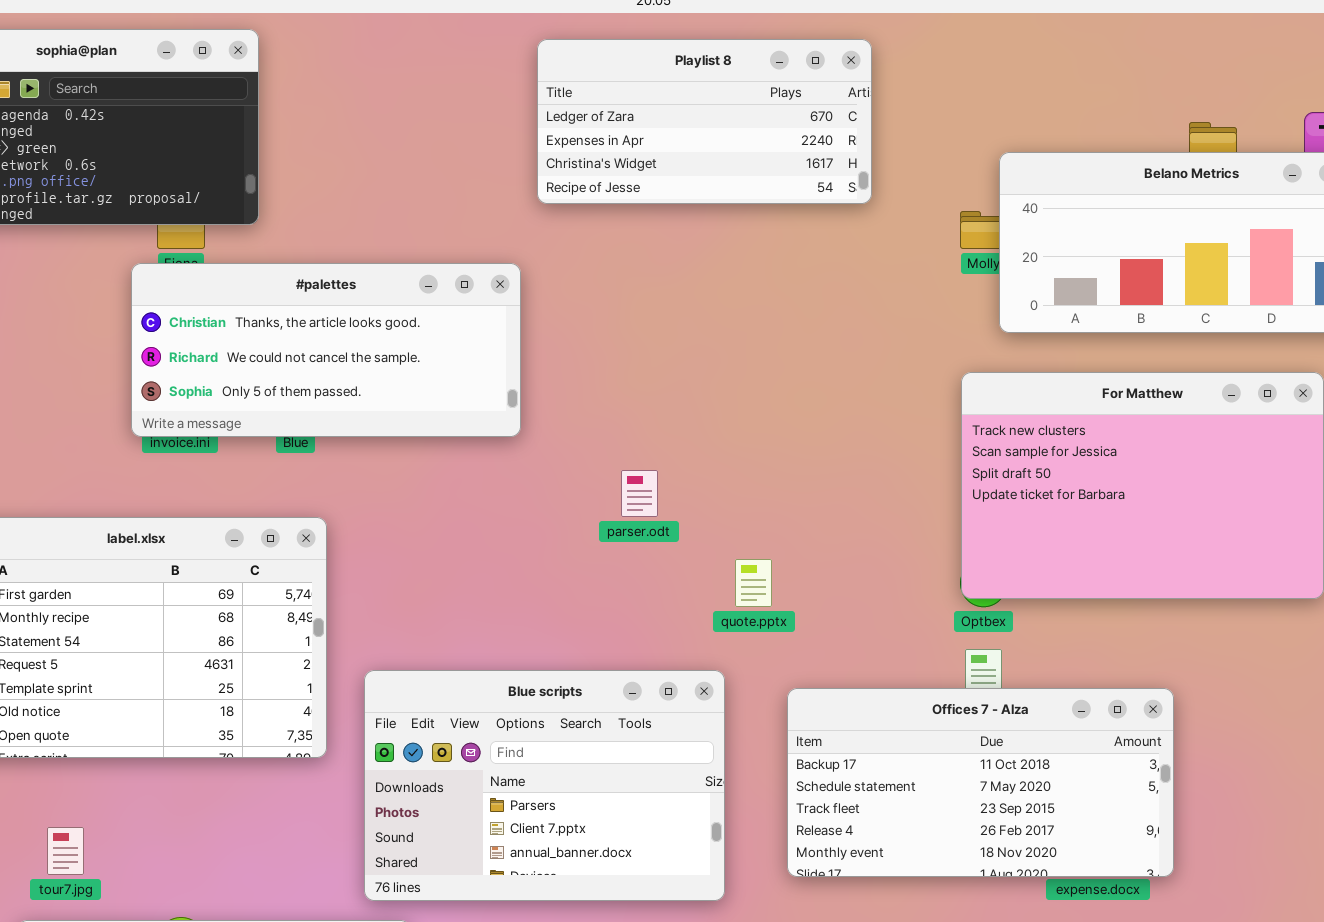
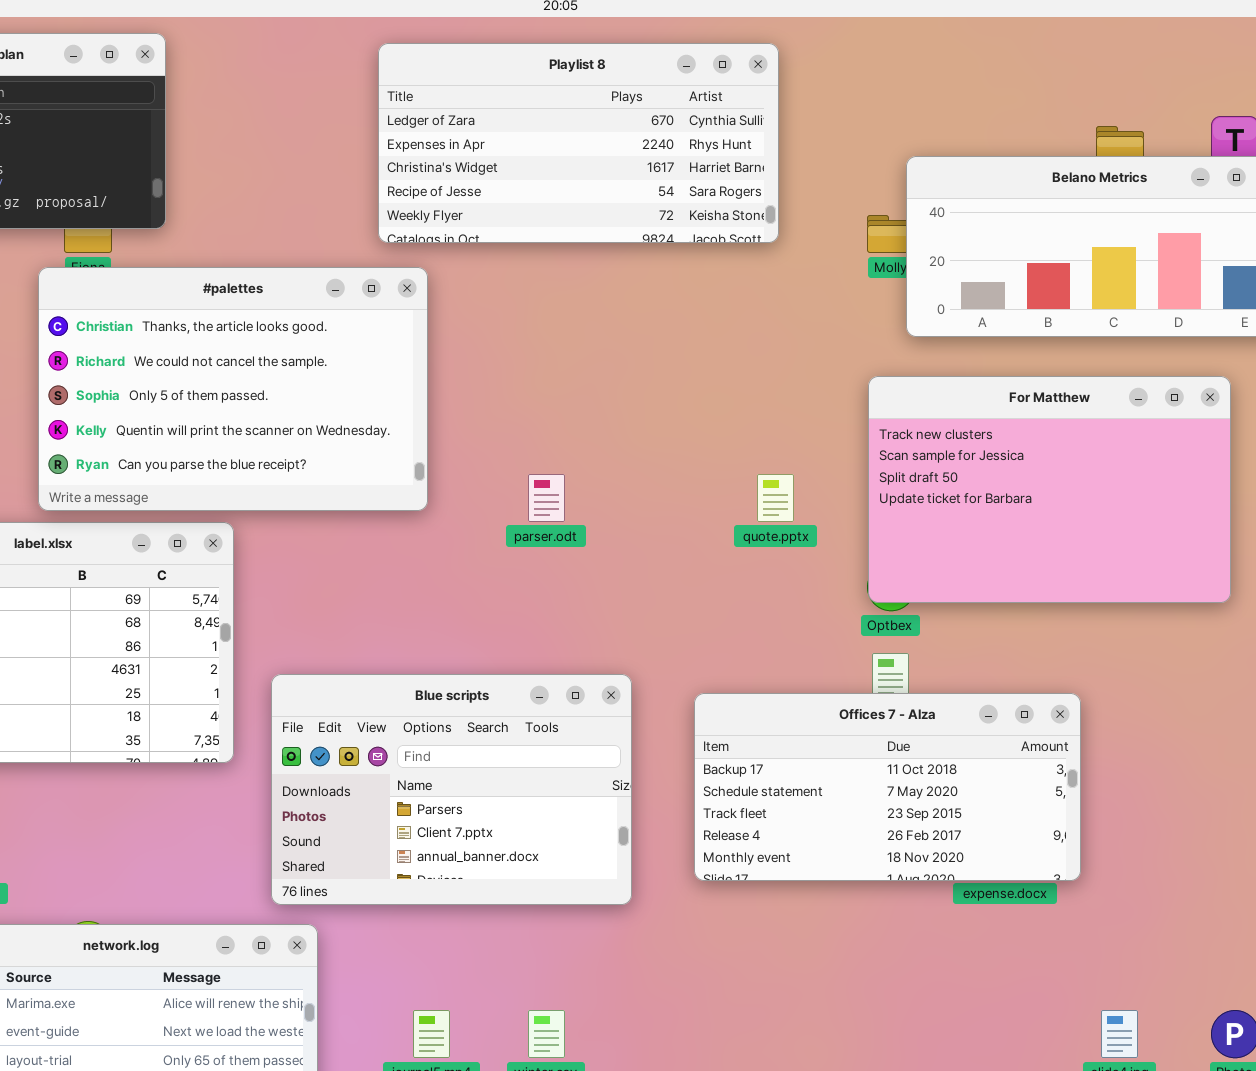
Playlist 8: [537,39,872,204] -> [378,43,779,243], resized
#palettes: [131,263,521,437] -> [38,267,428,511], resized
quote.pptx: [735,559,772,607] -> [757,474,794,522], moved

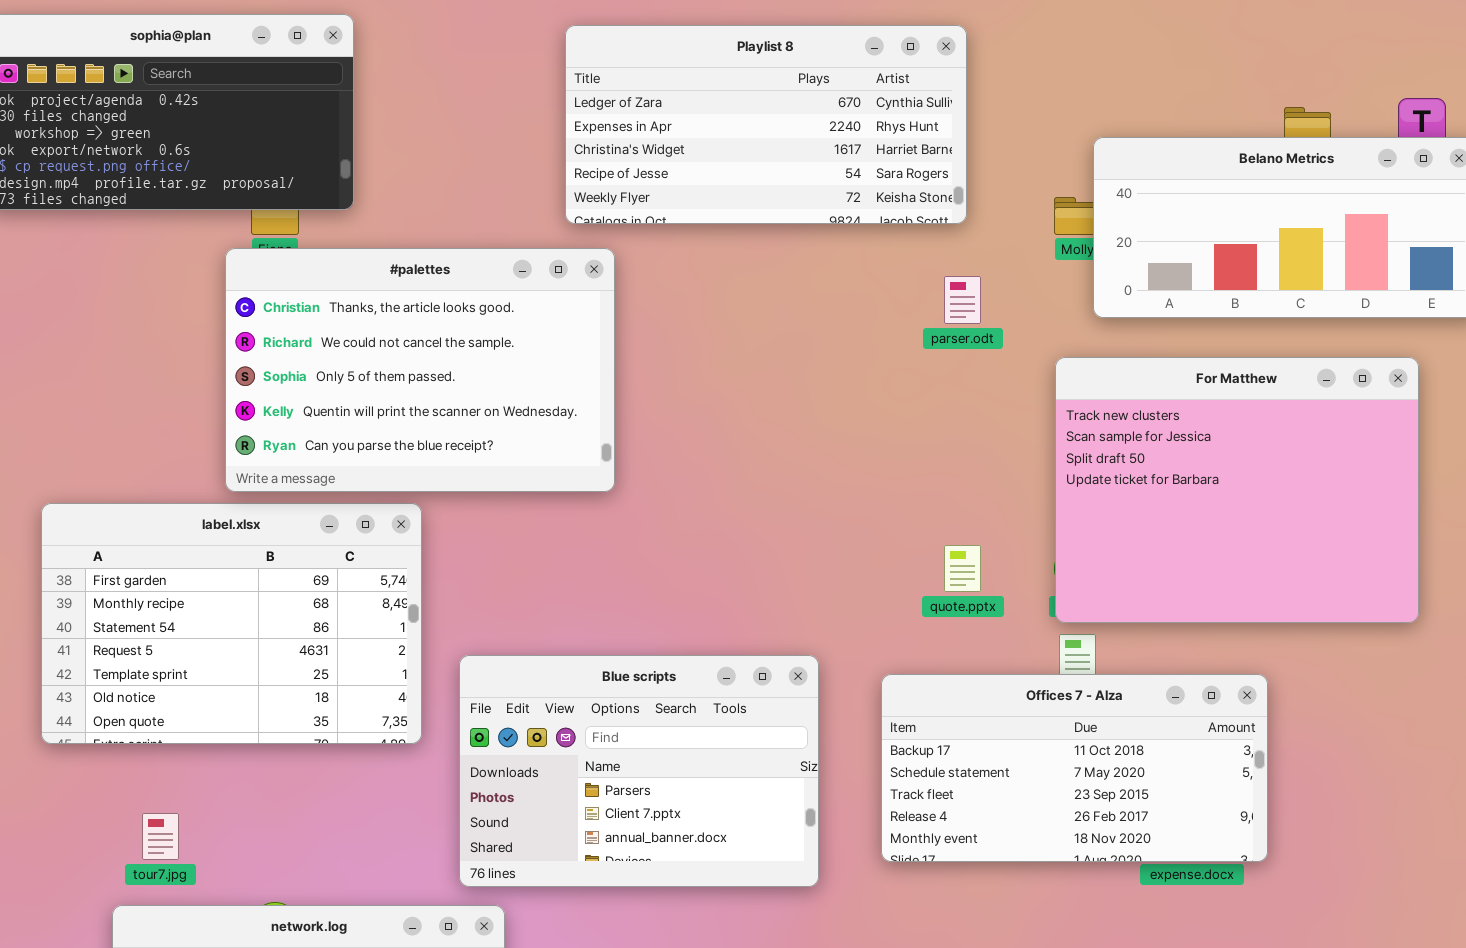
For Matthew: [868,376,1231,603] -> [1055,357,1419,623], resized
parser.odt: [528,474,565,522] -> [944,276,981,324], moved
quote.pptx: [757,474,794,522] -> [944,545,981,592], moved

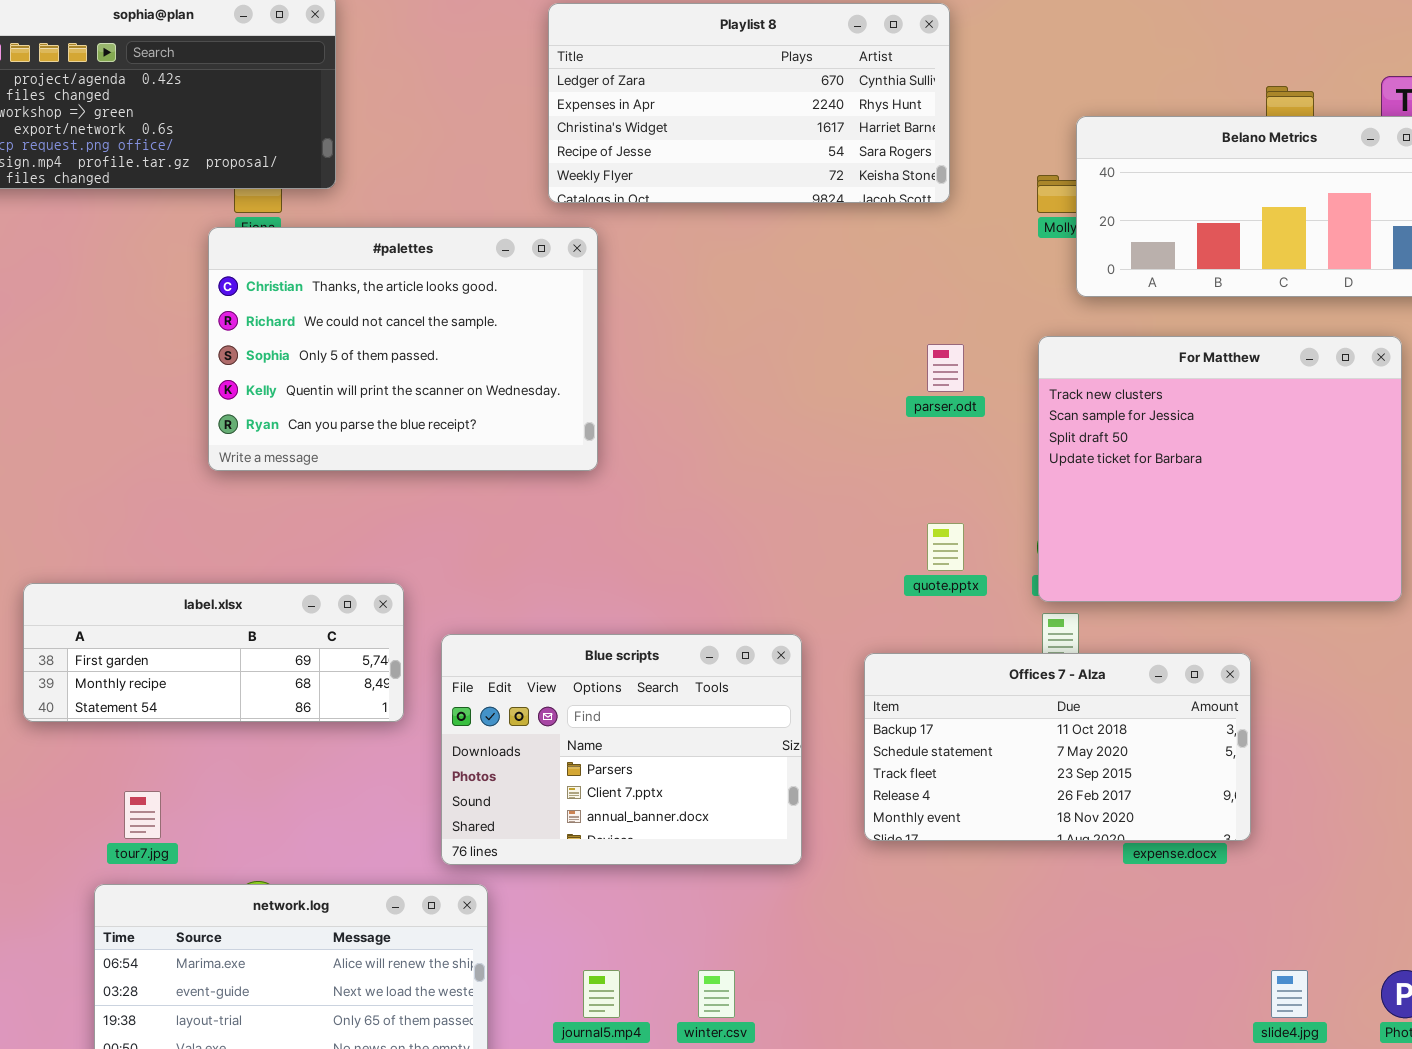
parser.odt: [944,276,981,324] -> [927,344,964,392], moved
label.xlsx: [41,503,422,744] -> [23,583,404,722], resized

